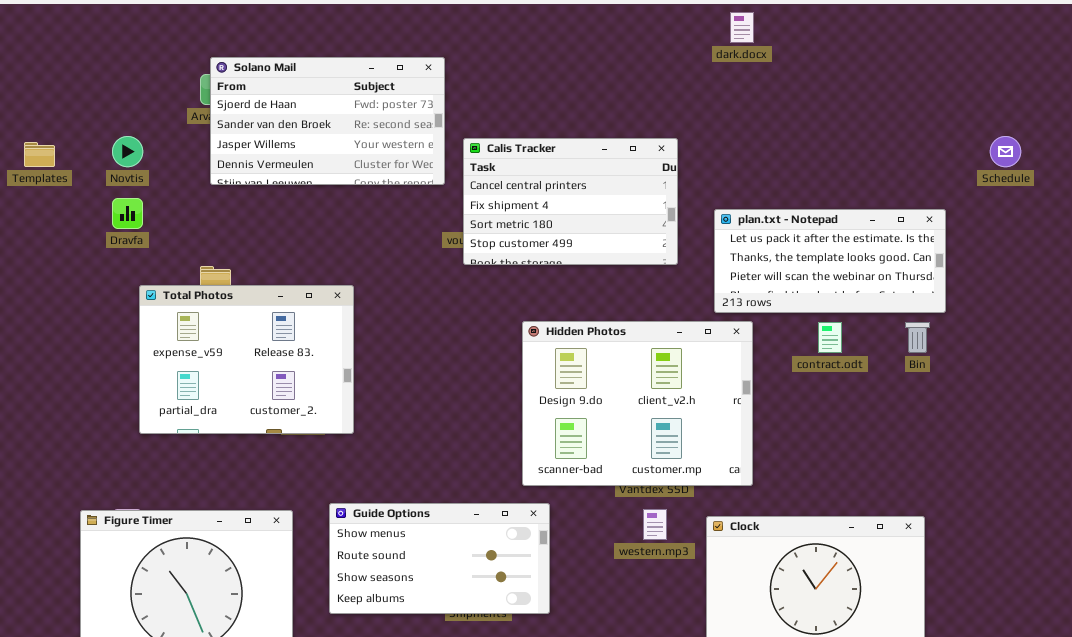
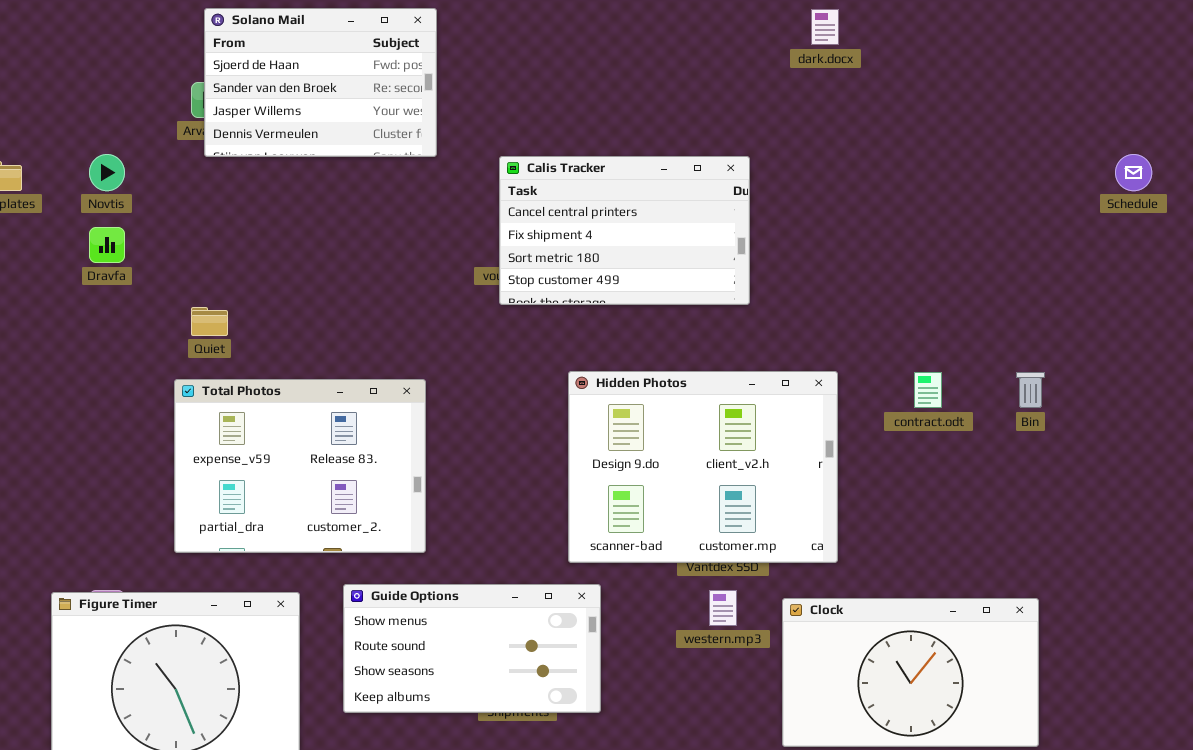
Solano Mail: [210,57,445,185] -> [204,8,437,157], moved, resized
plan.txt - Notepad: [714,209,946,313] -> none, closed
Total Photos: [139,285,354,434] -> [174,379,426,553], moved

